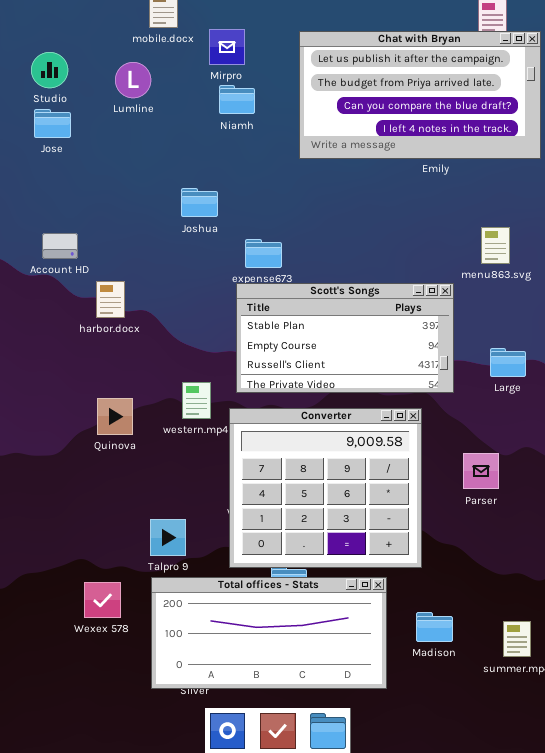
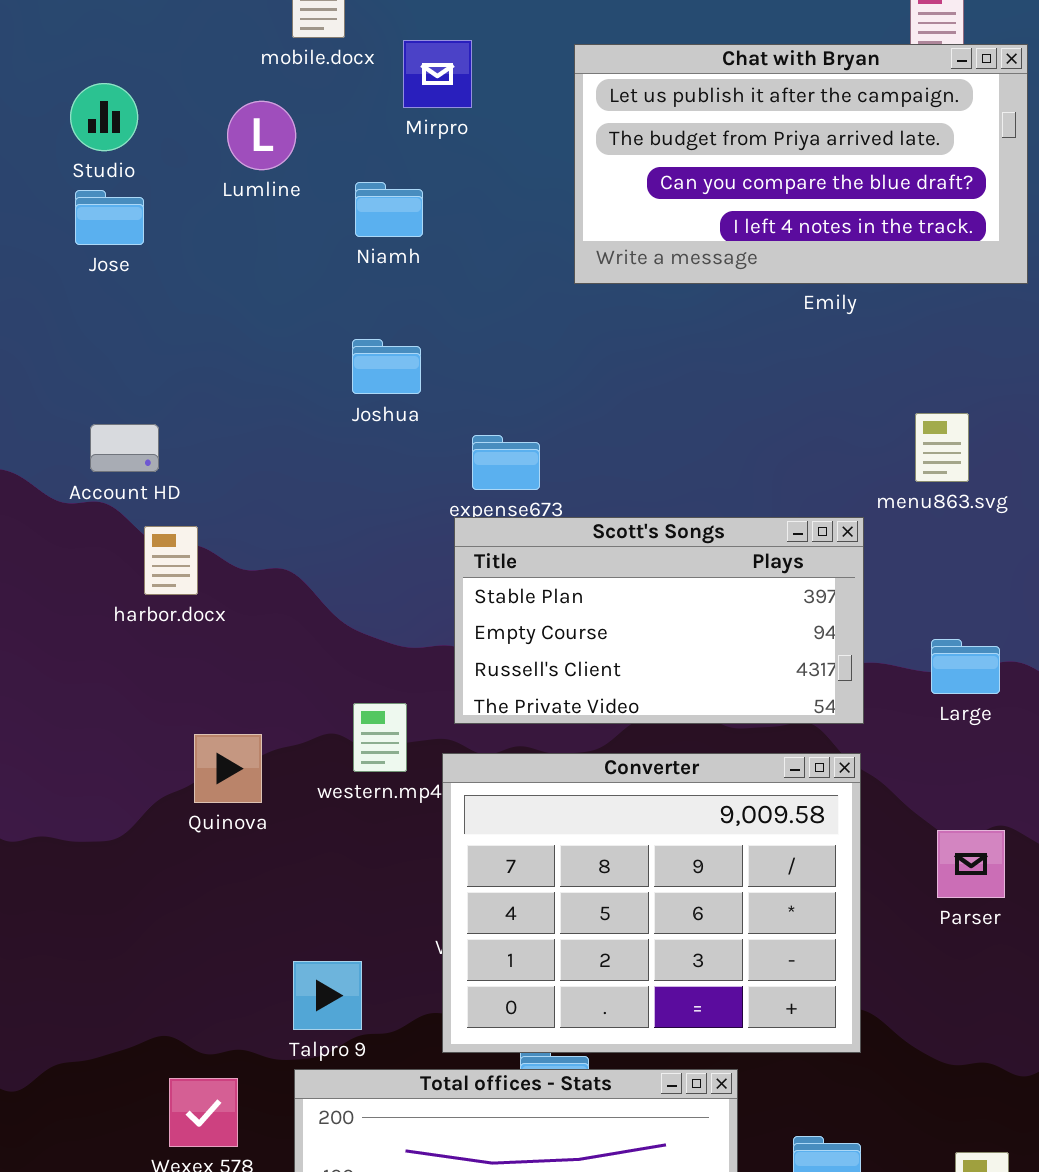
Niamh: [219,85,255,114] -> [355,182,423,237], moved
harbor.docx: [96,281,125,318] -> [144,526,198,595], moved
Converter: [229,408,422,568] -> [442,753,861,1053], resized
Parser: [463,453,499,489] -> [937,830,1005,898], moved

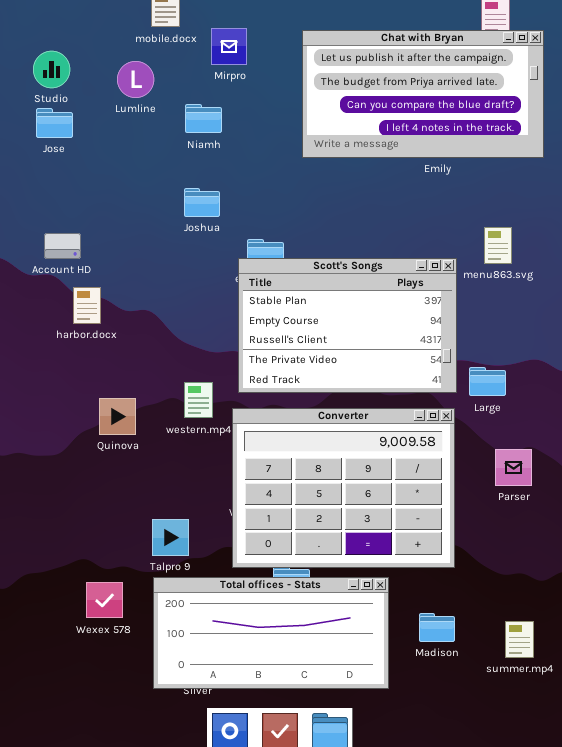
Scott's Songs: [454,517,864,724] -> [238,258,457,393], resized
Large: [931,639,1000,694] -> [469,367,506,396], moved

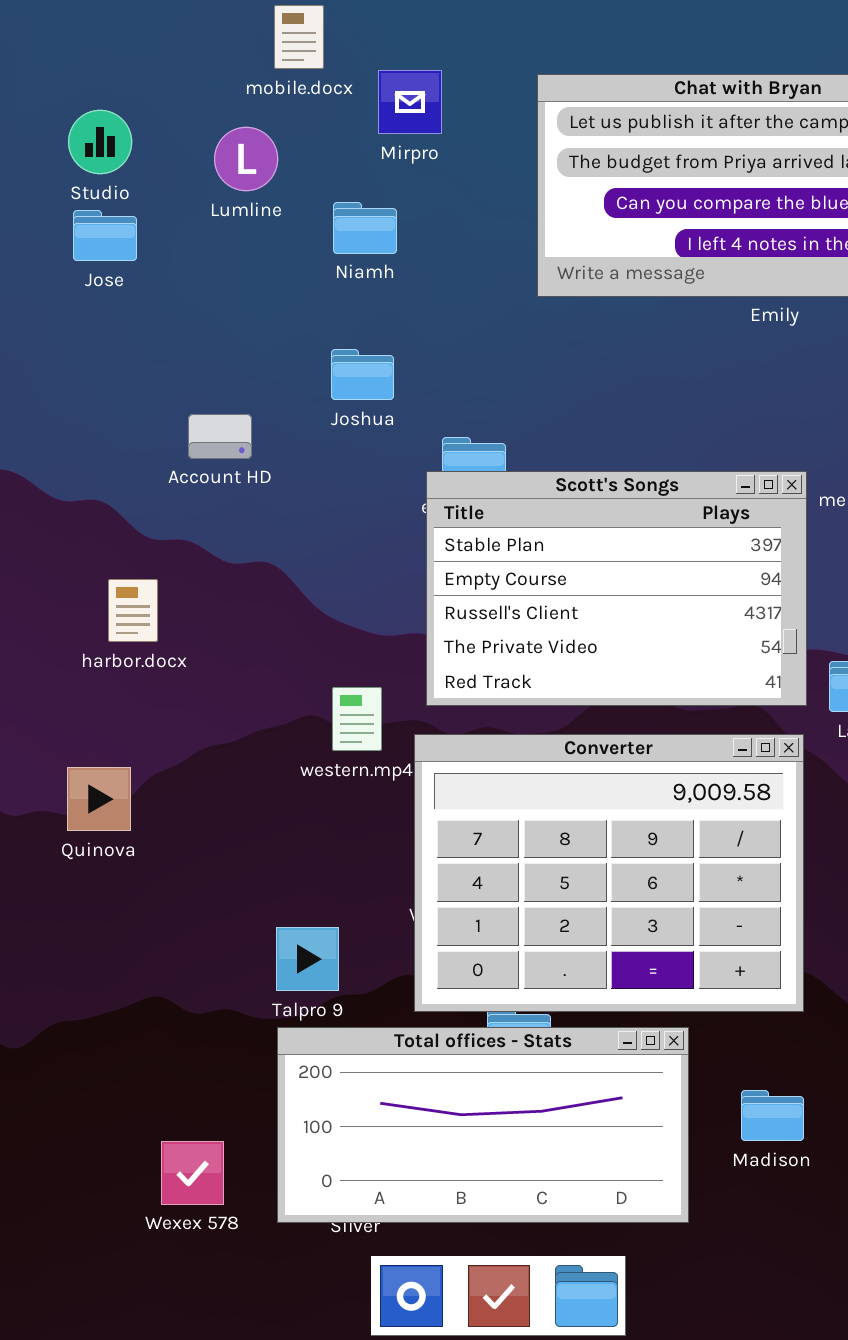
Account HD: [44,233,81,259] -> [188,414,252,459], moved
harbor.docx: [73,287,101,324] -> [108,579,158,642], moved
Quinova: [99,398,136,435] -> [67,767,131,831], moved
Wexex 578: [86,582,123,618] -> [161,1141,224,1205], moved

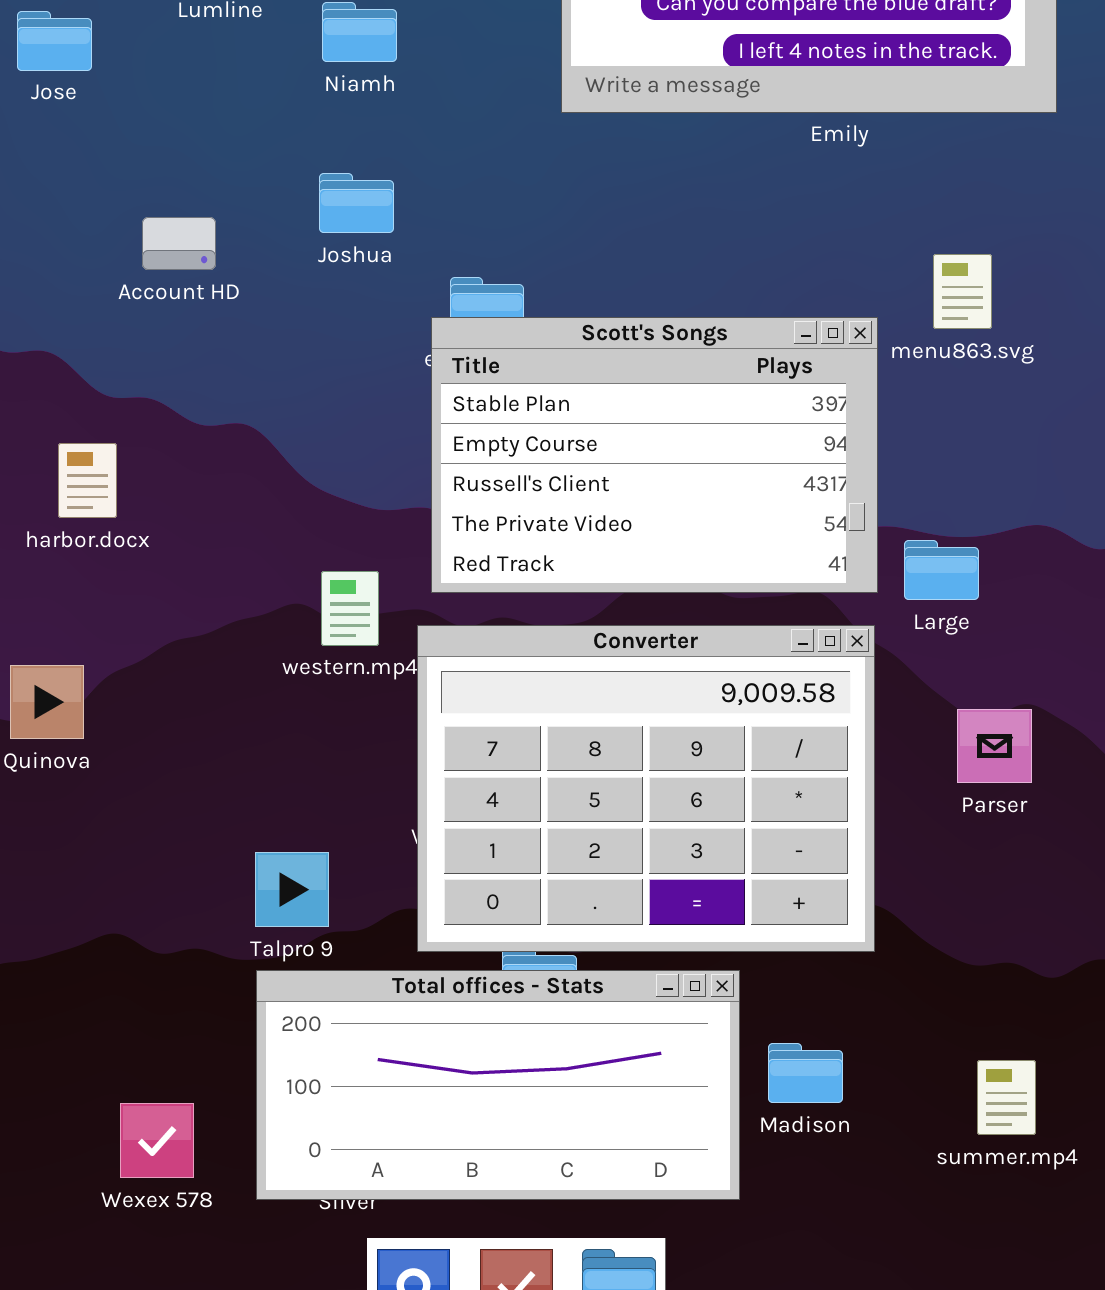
Account HD: [188,414,252,459] -> [142,217,216,270], moved
Madison: [741,1090,804,1141] -> [768,1043,843,1103], moved

